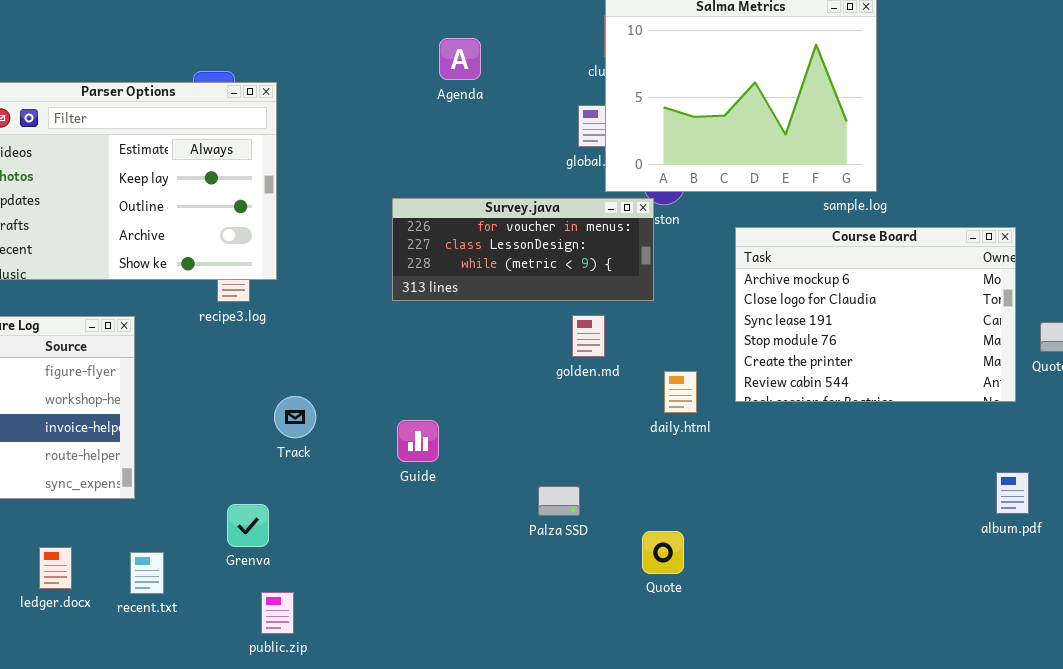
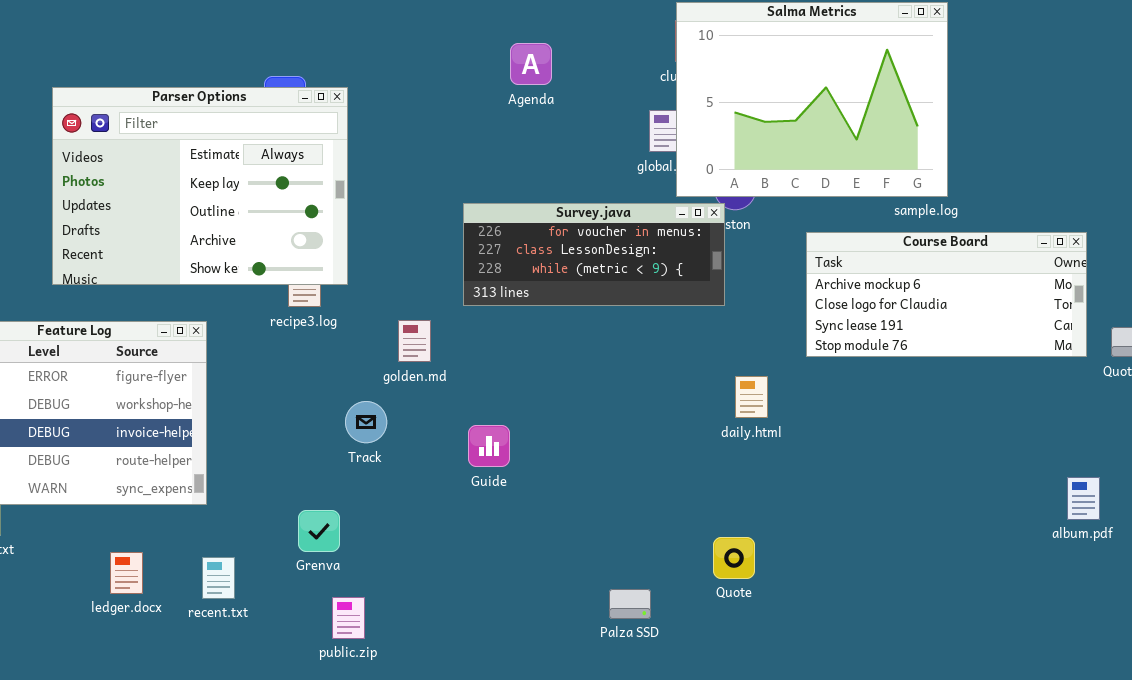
Course Board: [735,227,1016,402] -> [806,232,1087,357], resized
golden.md: [572,315,605,357] -> [398,320,431,362], moved
Palza SSD: [538,486,580,516] -> [609,589,651,619], moved

